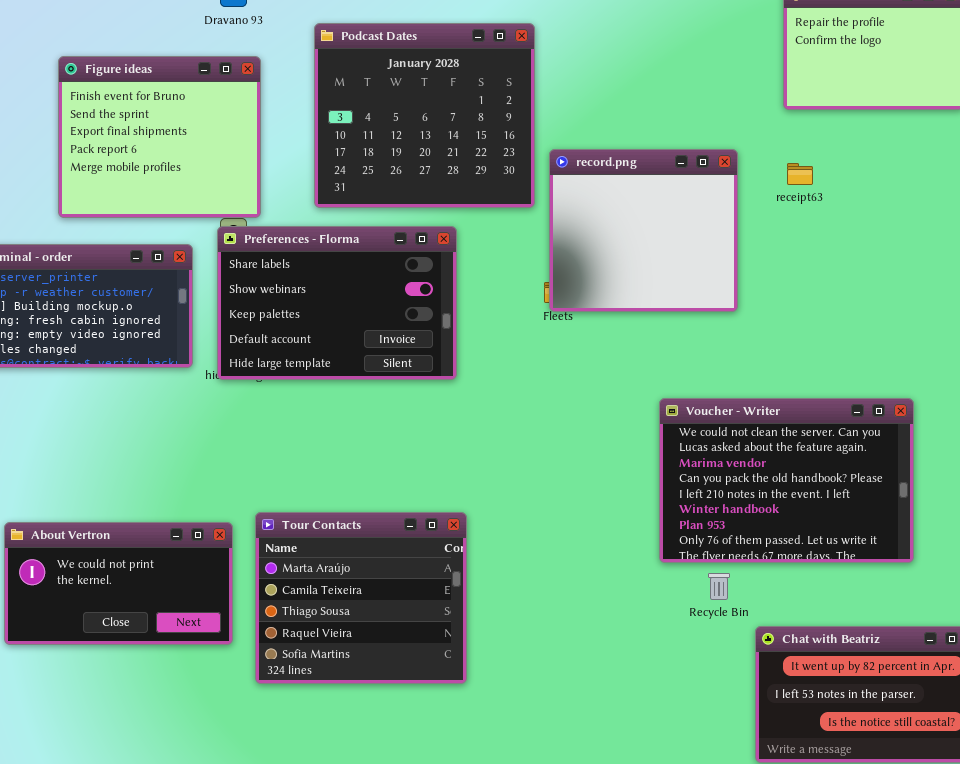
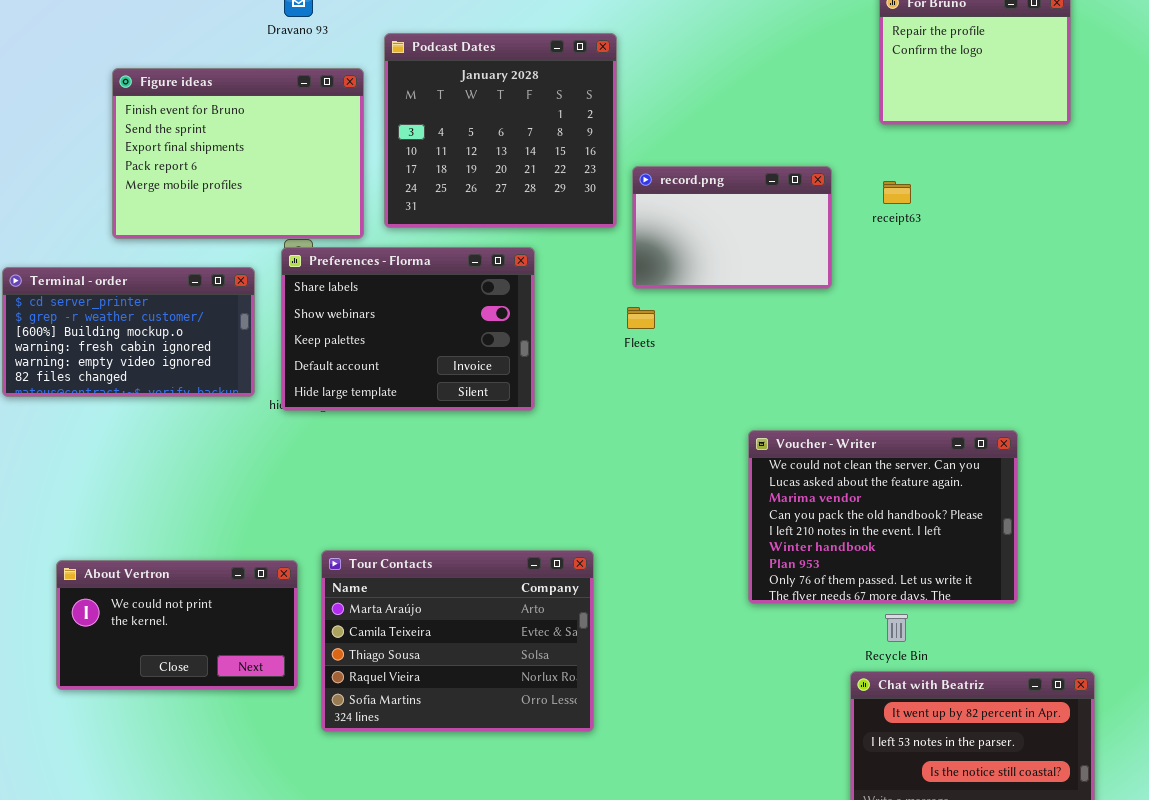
Figure ideas: [58,56,261,218] -> [112,68,364,239], resized
record.png: [549,149,738,312] -> [632,166,832,289], resized
Tour Contacts: [255,512,467,684] -> [321,550,594,732], resized
Recycle Bin: [708,573,730,600] -> [885,614,908,642], moved

